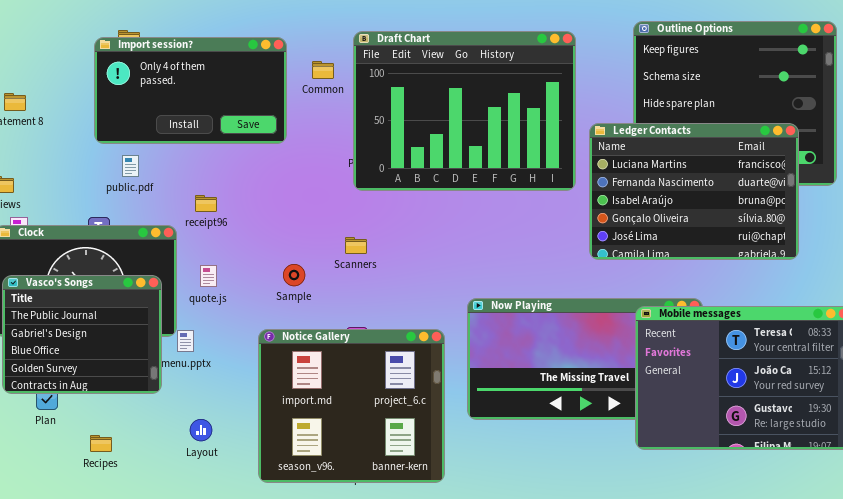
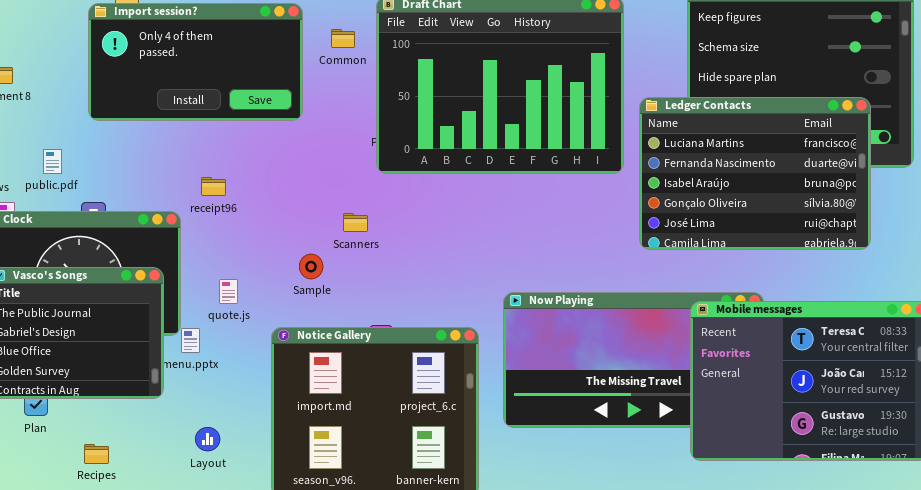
public.pdf: [122,155,139,177] -> [43,149,62,174], moved
Scanners: [345,237,367,254] -> [343,213,368,232], moved
quote.js: [200,265,217,287] -> [219,279,238,304], moved

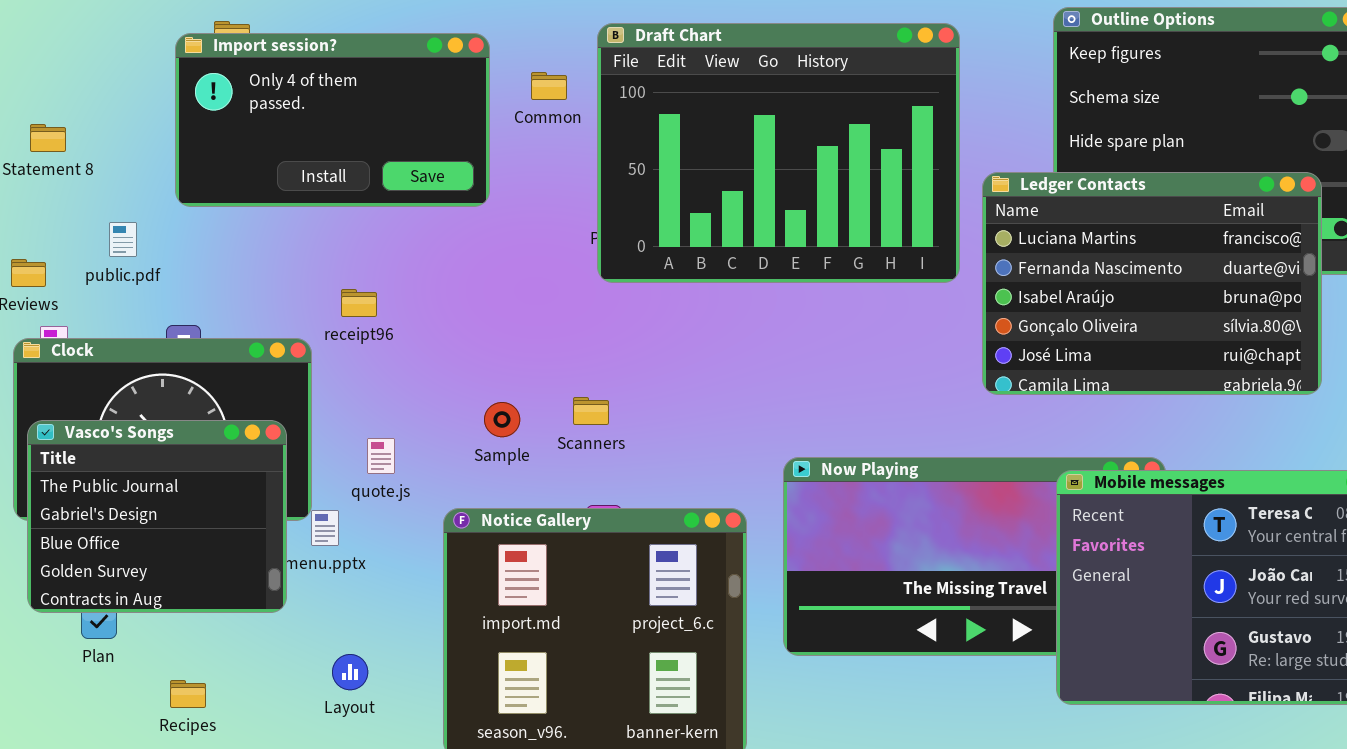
public.pdf: [43,149,62,174] -> [109,222,137,257], moved
Scanners: [343,213,368,232] -> [573,397,609,425], moved

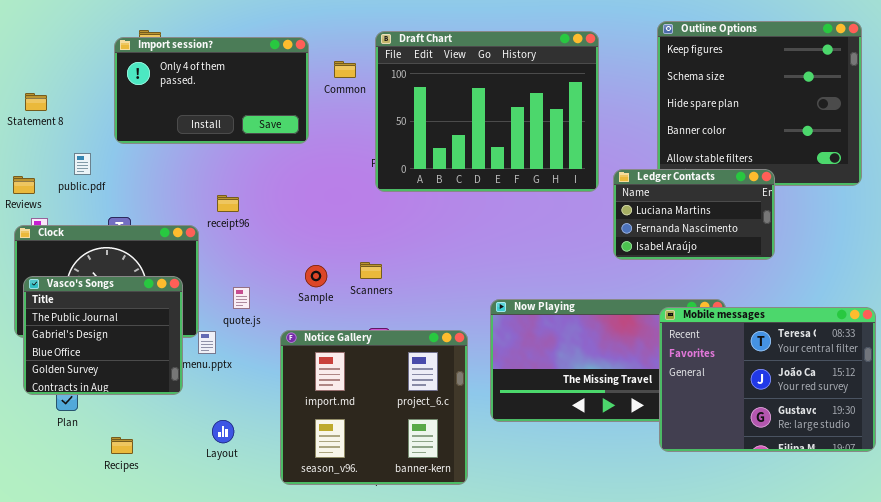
Ledger Contacts: [982,172,1322,395] -> [613,169,775,260], resized

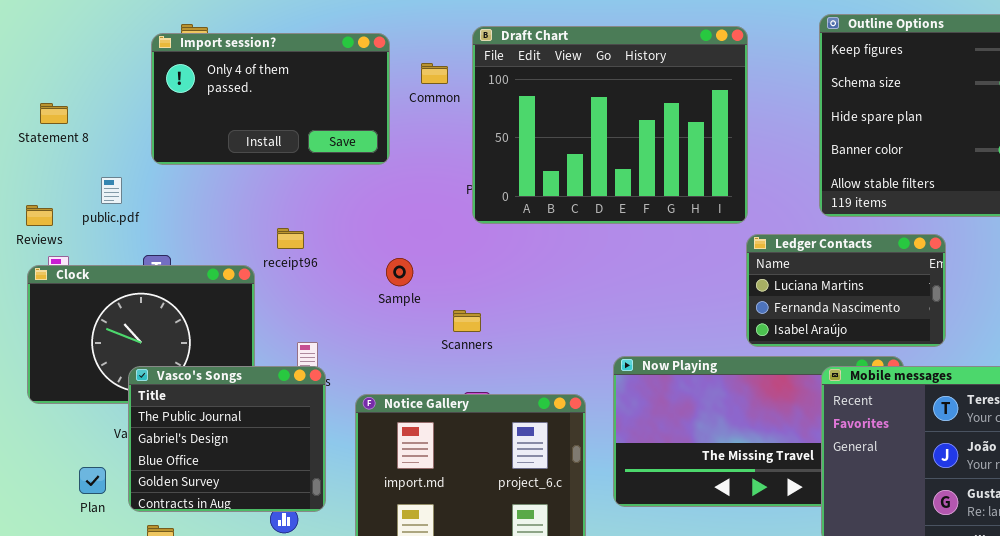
Ledger Contacts: [613,169,775,260] -> [746,234,946,347], moved
Sample: [305,265,327,287] -> [386,258,413,286], moved
Vasco's Songs: [23,276,183,395] -> [128,366,326,512], moved

